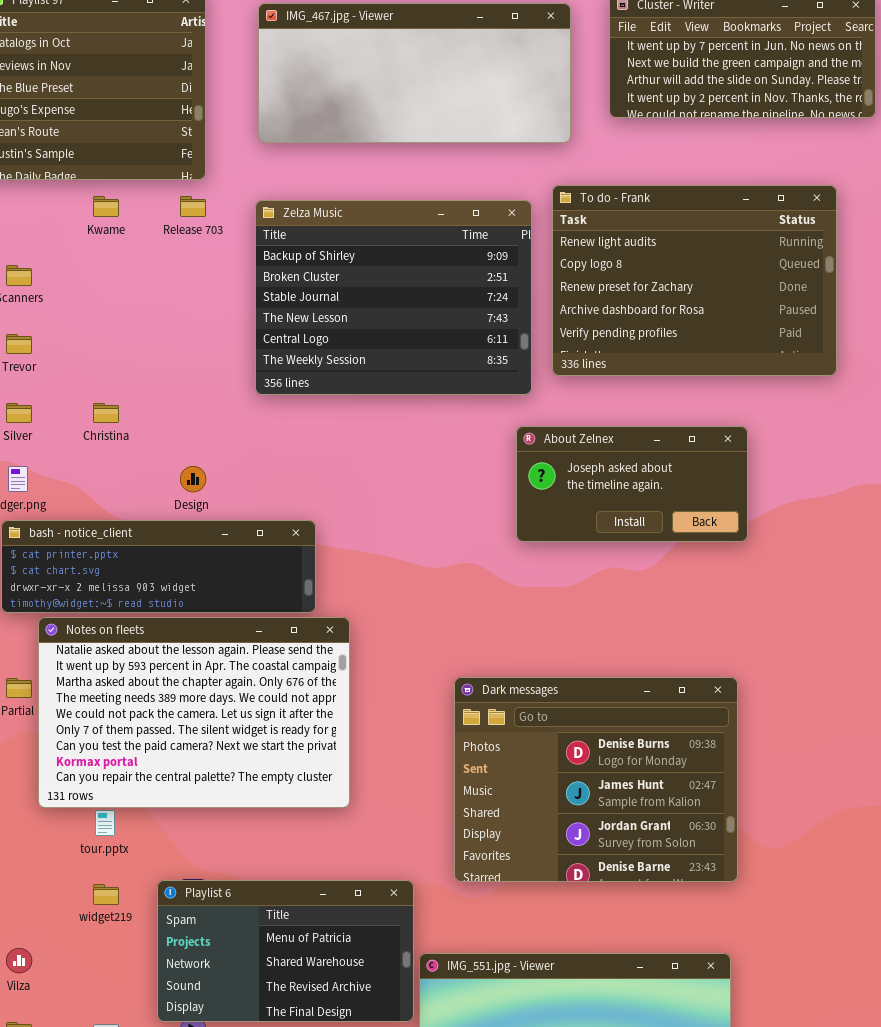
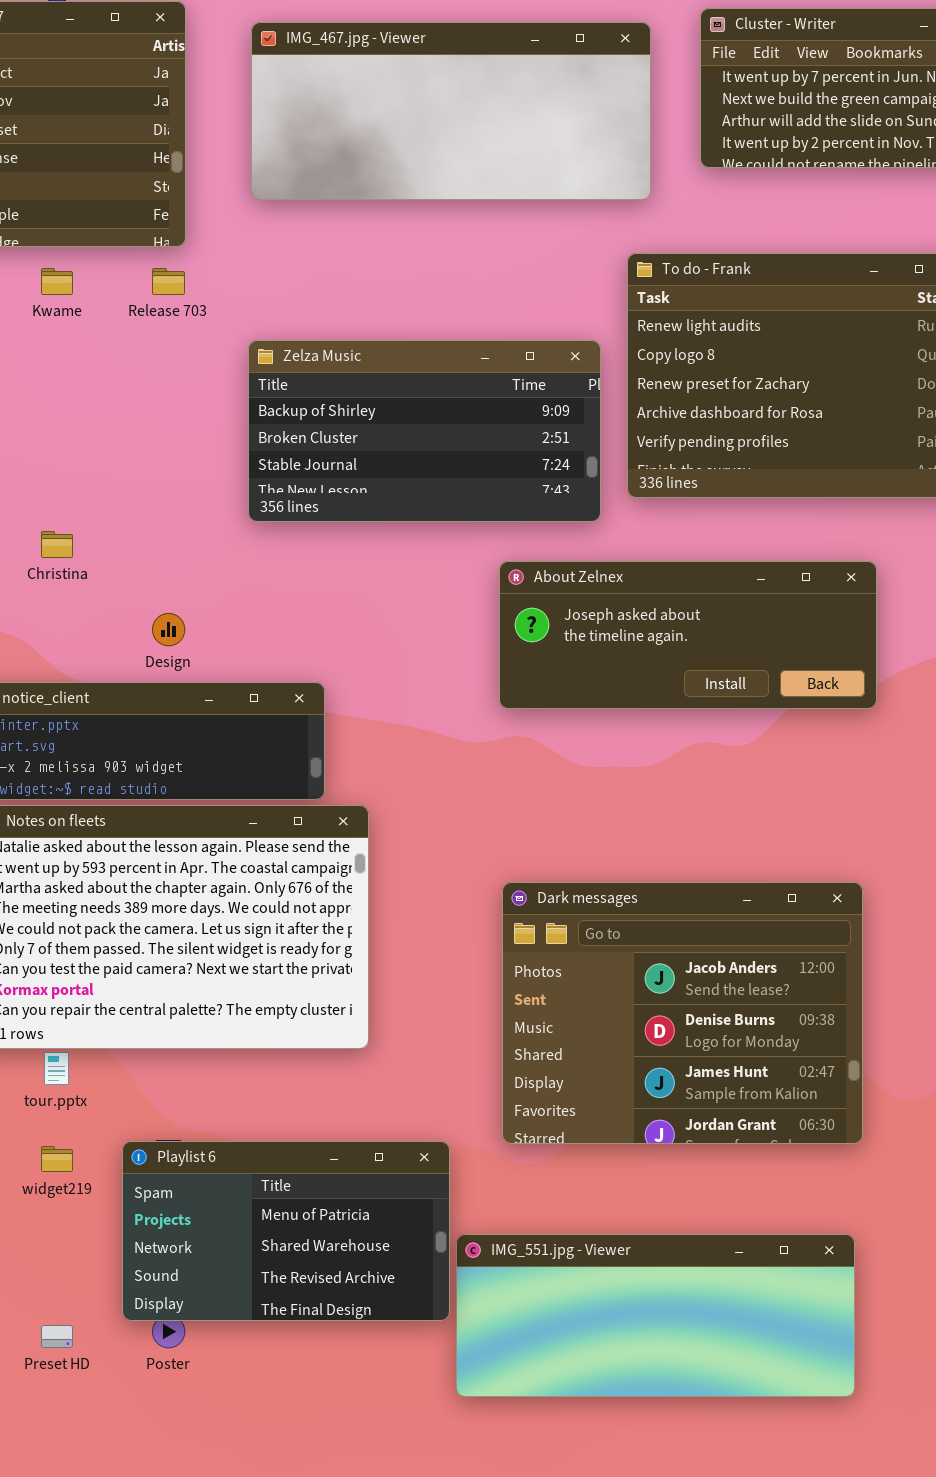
Zelza Music: [255,200,532,395] -> [248,340,601,522], resized
About Zelnex: [516,426,748,542] -> [499,561,877,709], resized
Dark messages: [454,677,738,882] -> [502,882,863,1144], scrolled up 1 row

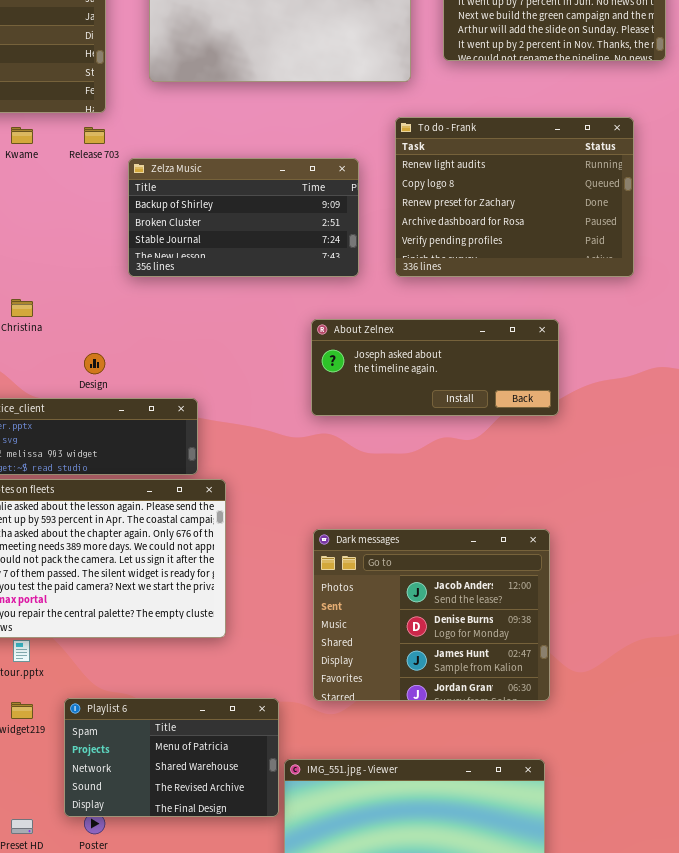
Zelza Music: [248,340,601,522] -> [128,158,359,277], moved

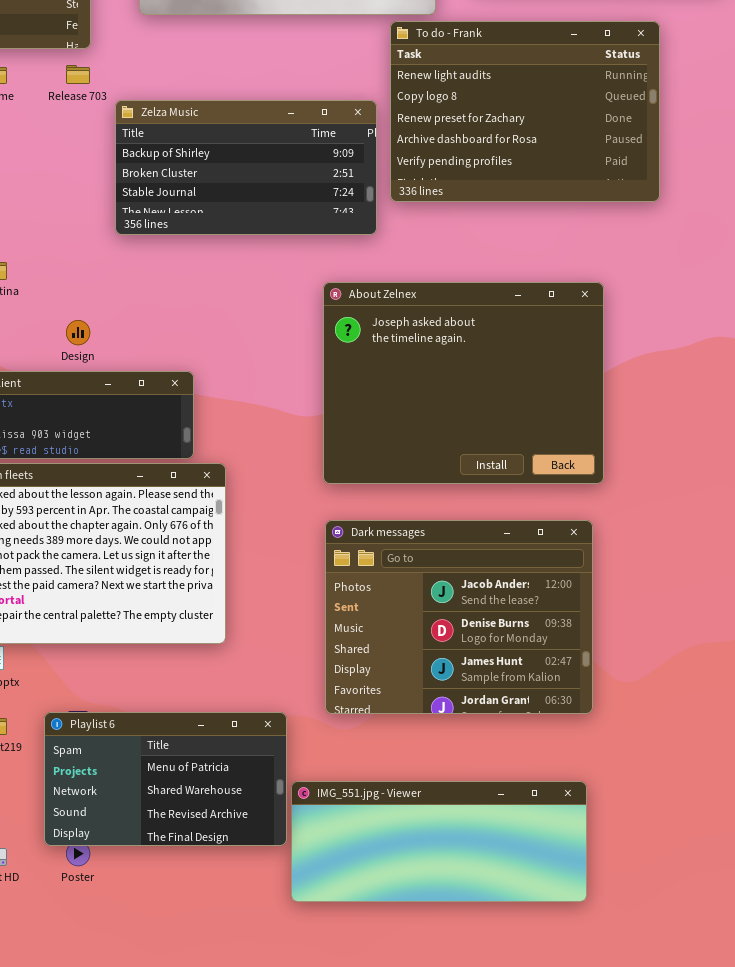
To do - Frank: [395,117,634,277] -> [390,21,660,202], moved
About Zelnex: [311,319,559,416] -> [323,282,604,484], resized

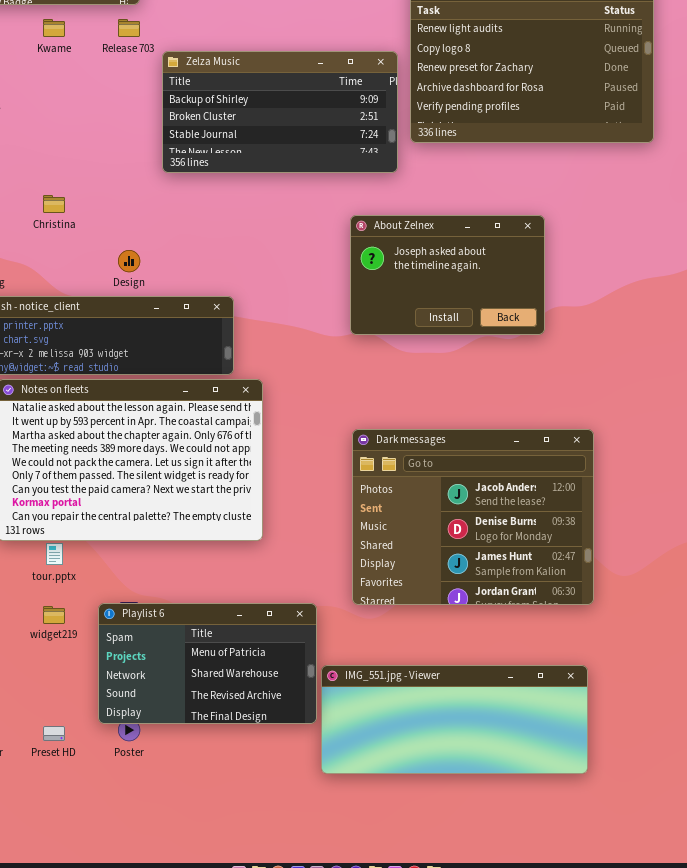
About Zelnex: [323,282,604,484] -> [350,215,545,335], resized

